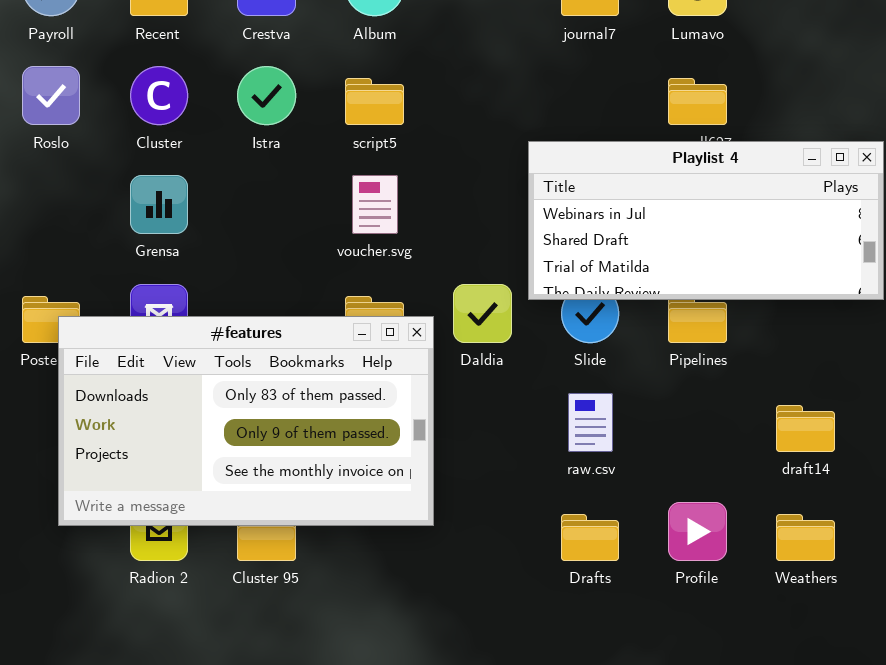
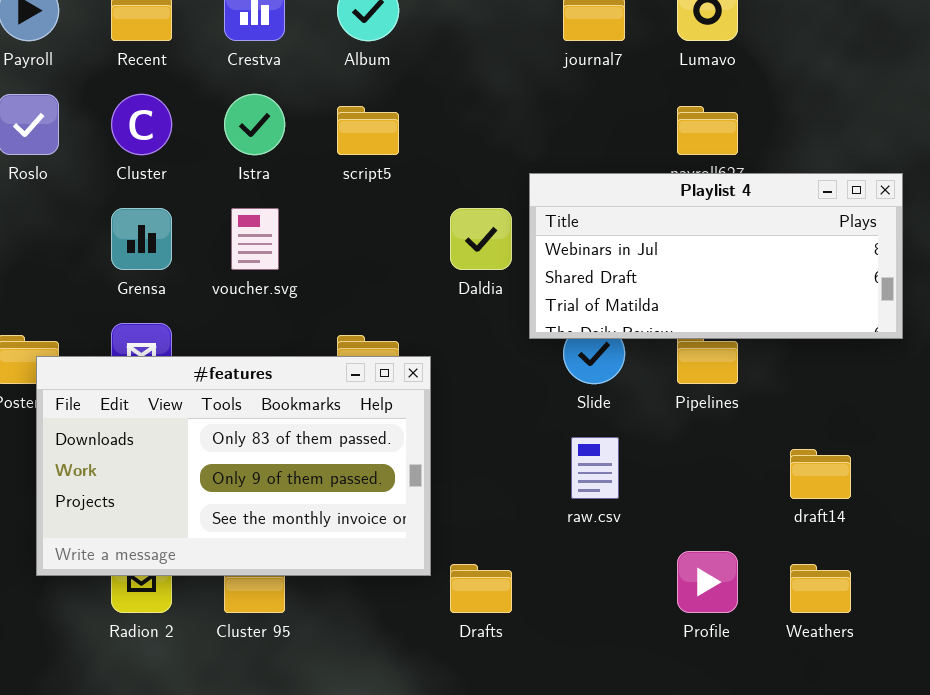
voucher.svg: [352,175,398,234] -> [231,208,279,270], moved
Daldia: [453,284,512,343] -> [450,208,512,270], moved
Drafts: [561,514,619,561] -> [450,564,512,613], moved

